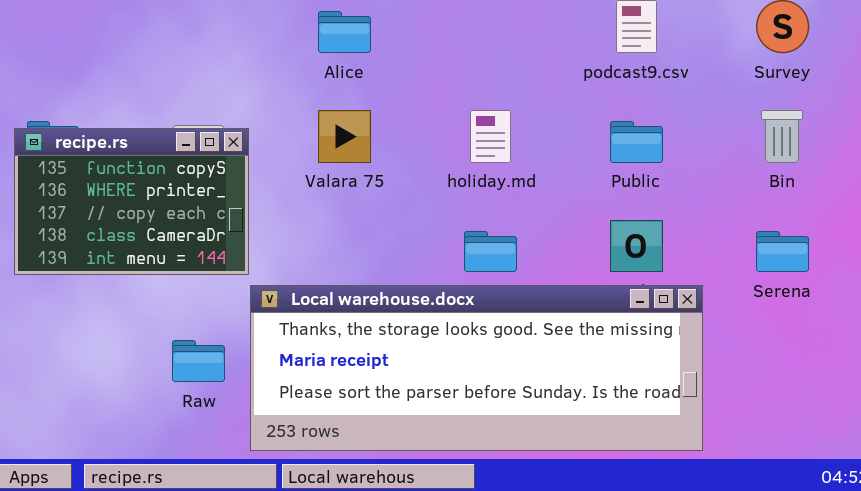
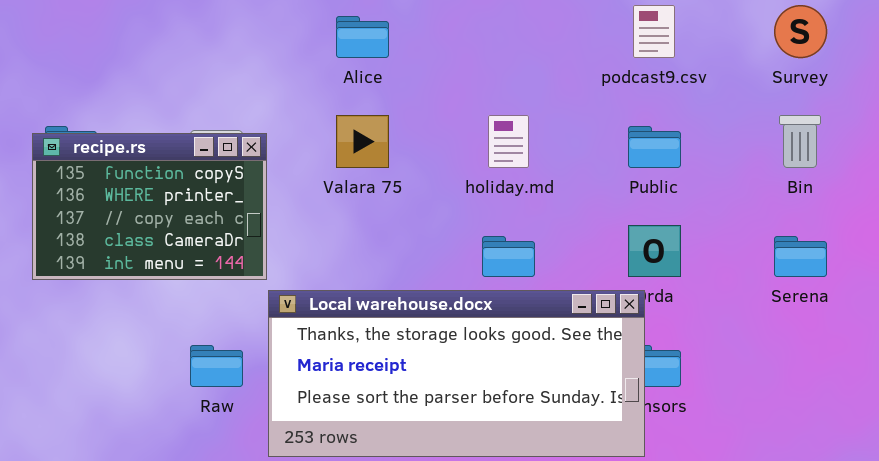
Local warehouse.docx: [250,285,703,451] -> [268,290,645,457], resized

